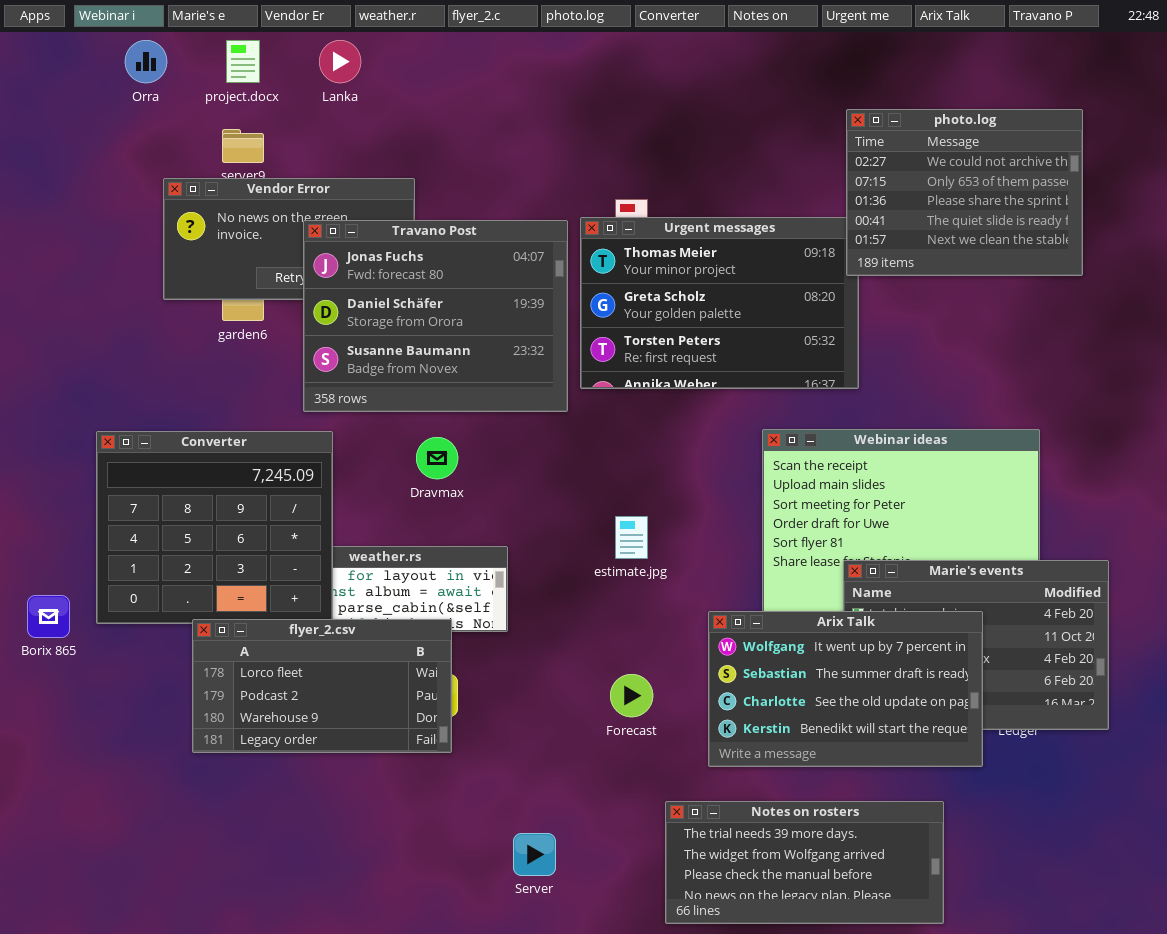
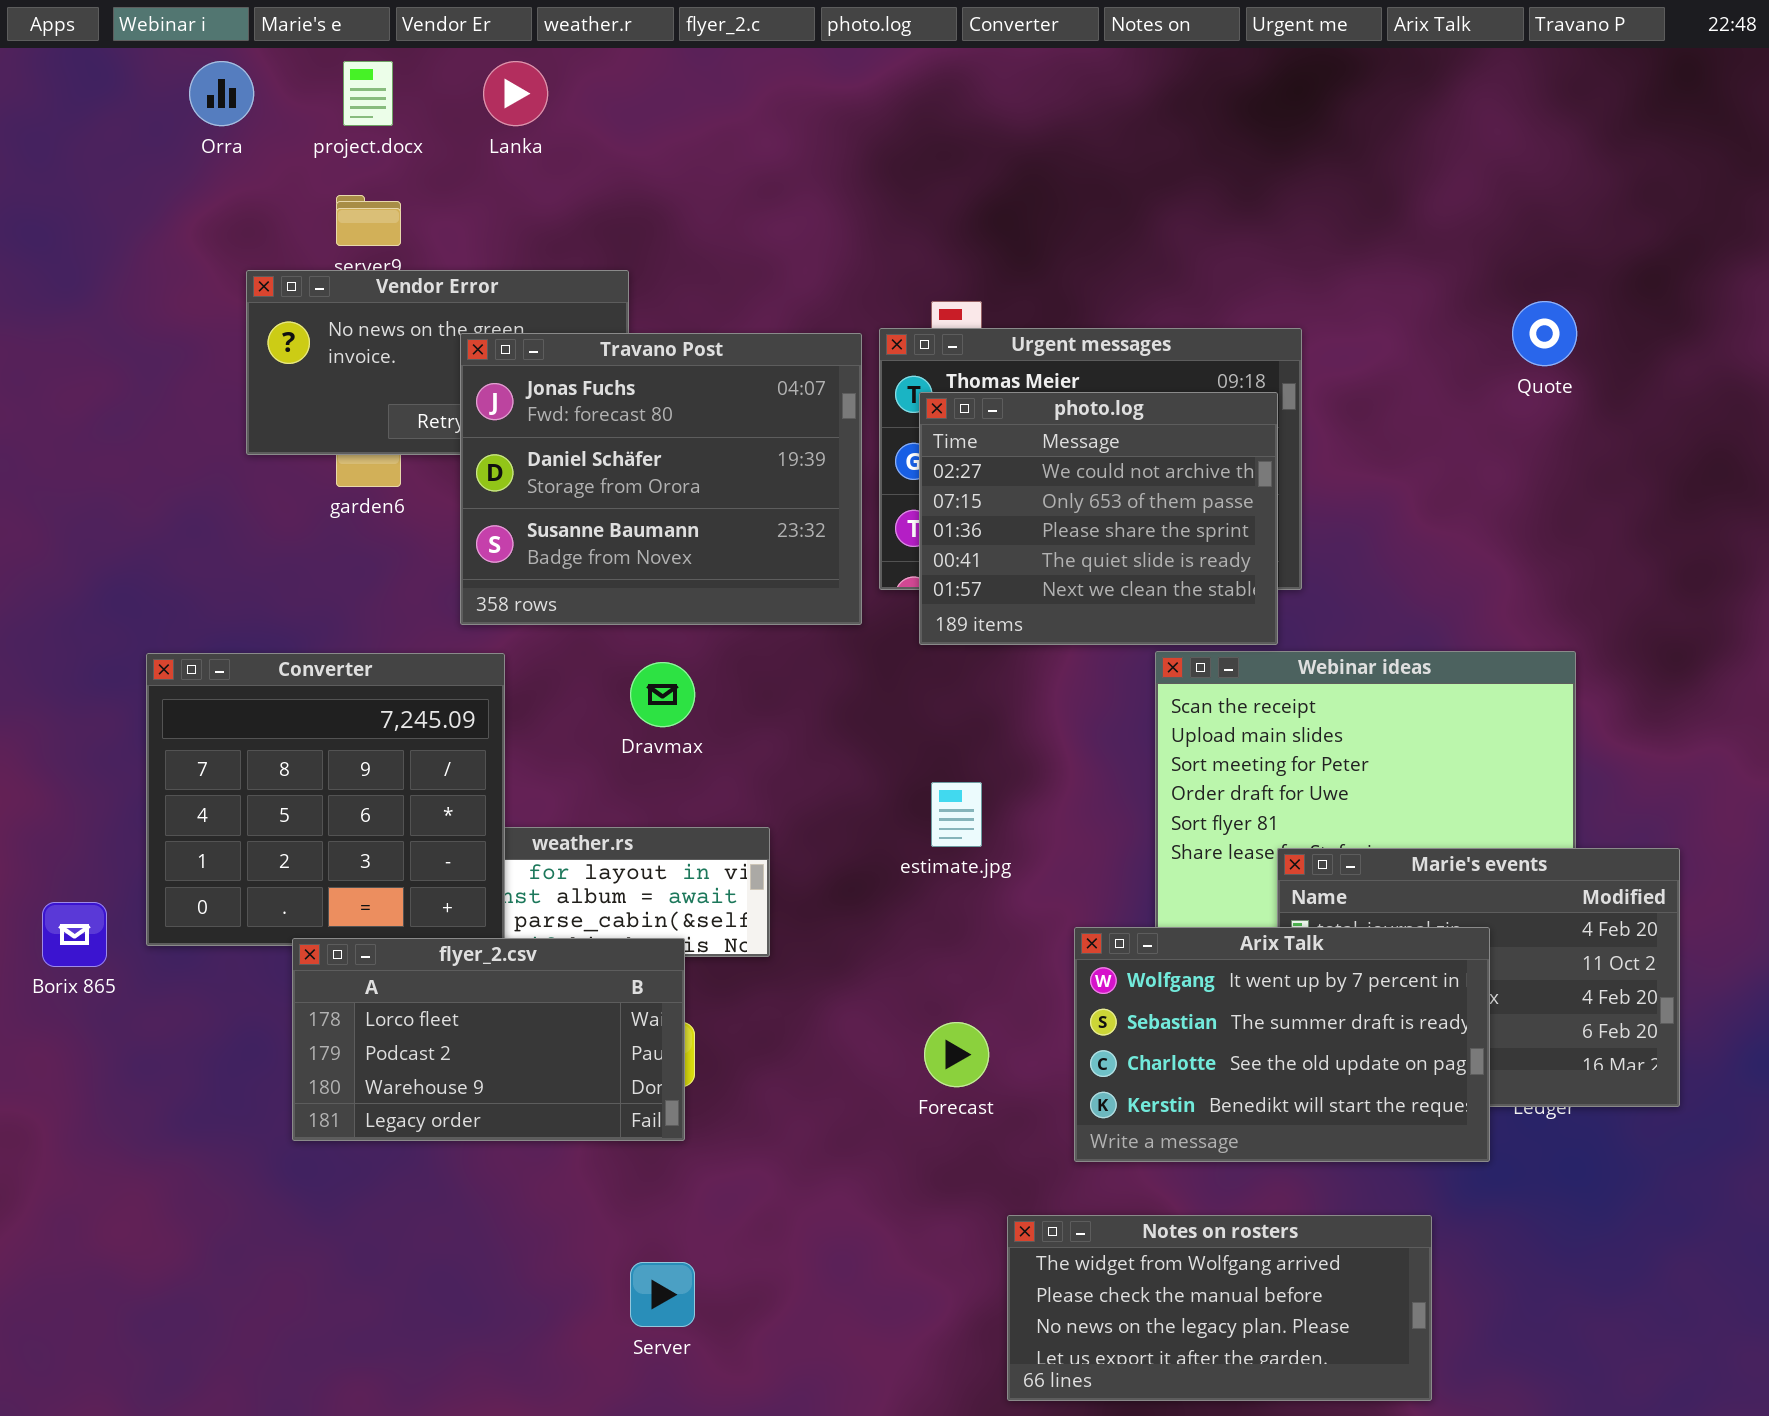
photo.log: [846,109,1083,276] -> [919,392,1278,645], moved
Notes on rosters: [665,801,944,924] -> [1007,1215,1432,1401], scrolled down 1 row
Server: [513,833,556,876] -> [630,1262,695,1327], moved

